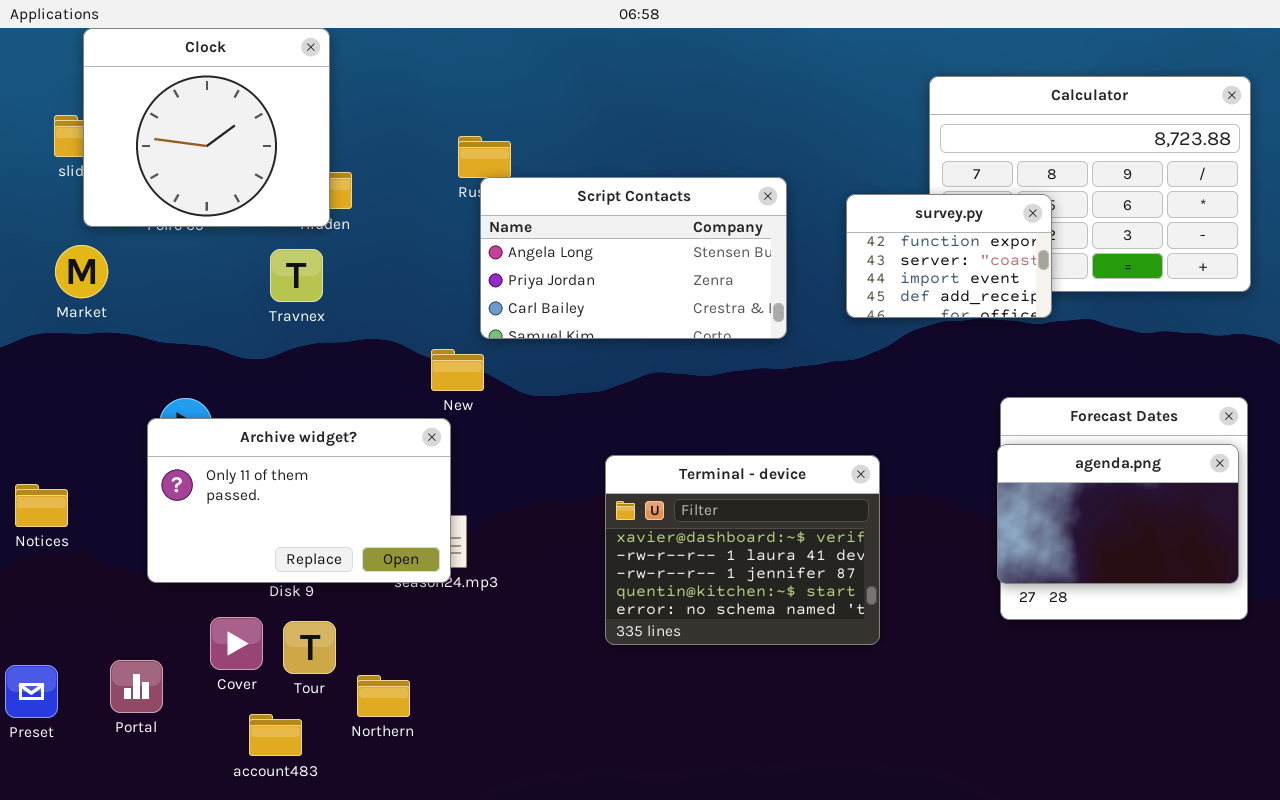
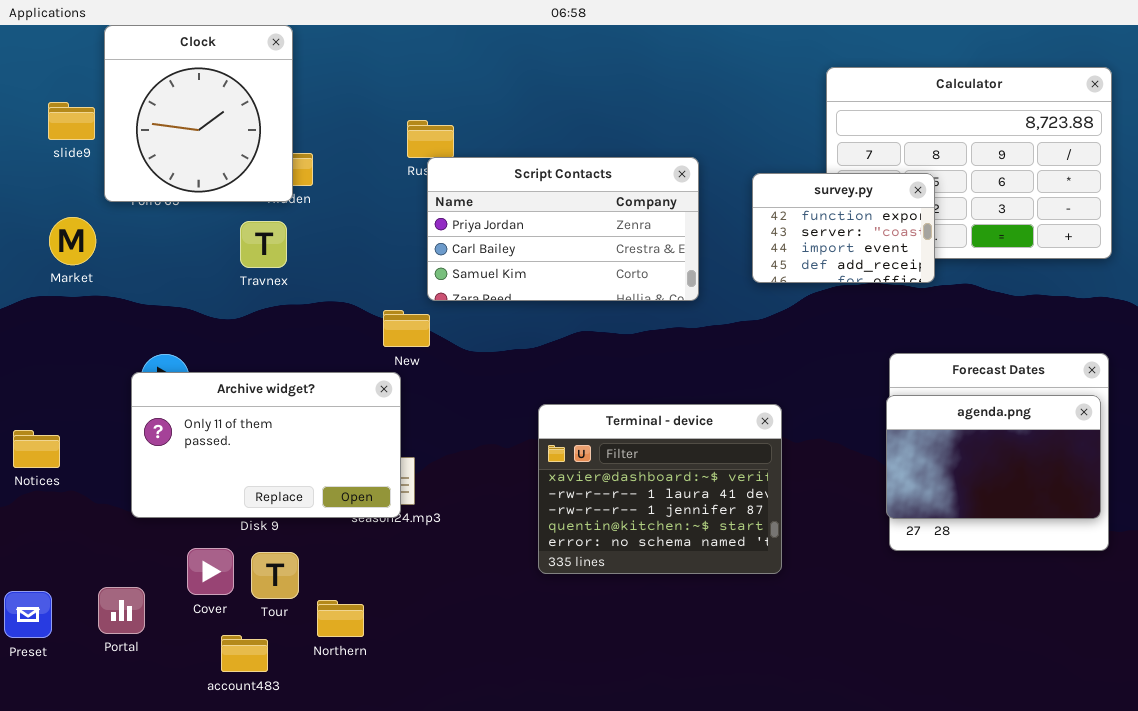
Clock: [83,28,330,227] -> [104,25,293,202], resized
Script Contacts: [480,177,787,339] -> [427,157,699,301], scrolled down 1 row

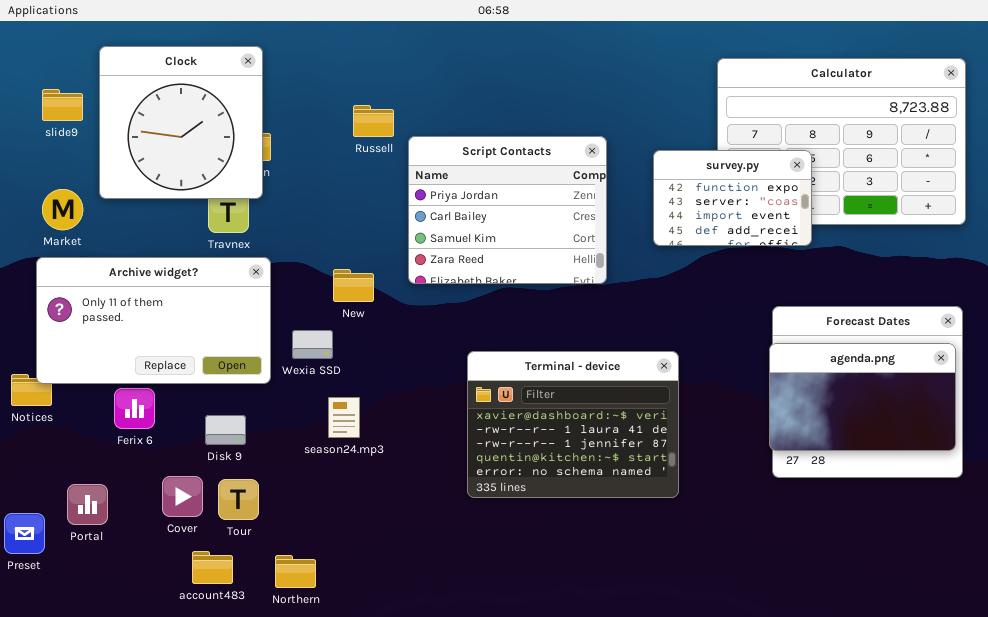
Clock: [104,25,293,202] -> [99,46,263,199], moved
Script Contacts: [427,157,699,301] -> [408,136,607,284], resized
Archive widget?: [131,372,401,518] -> [36,257,271,384], moved
Portal: [98,587,145,634] -> [67,484,108,525], moved
Northern: [317,600,364,637] -> [275,555,316,588], moved

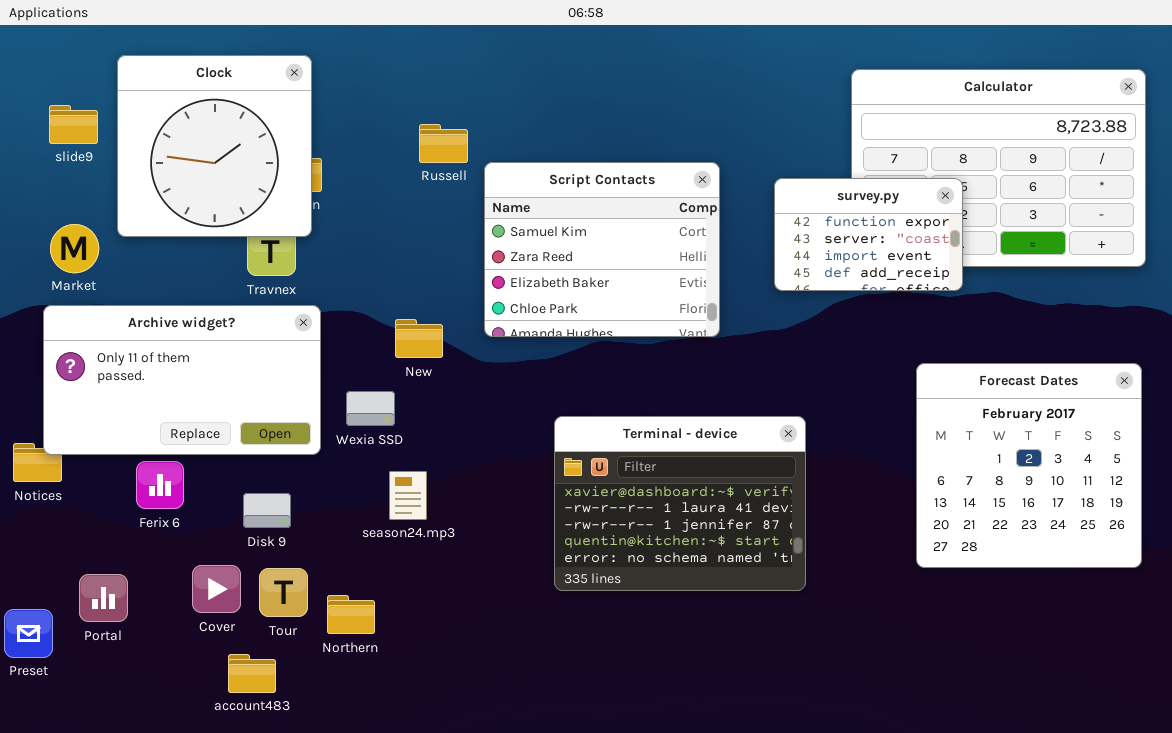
Script Contacts: [408,136,607,284] -> [484,162,720,337], scrolled down 2 rows
agenda.png: [769,343,956,451] -> none, closed
Northern: [275,555,316,588] -> [327,595,375,634], moved

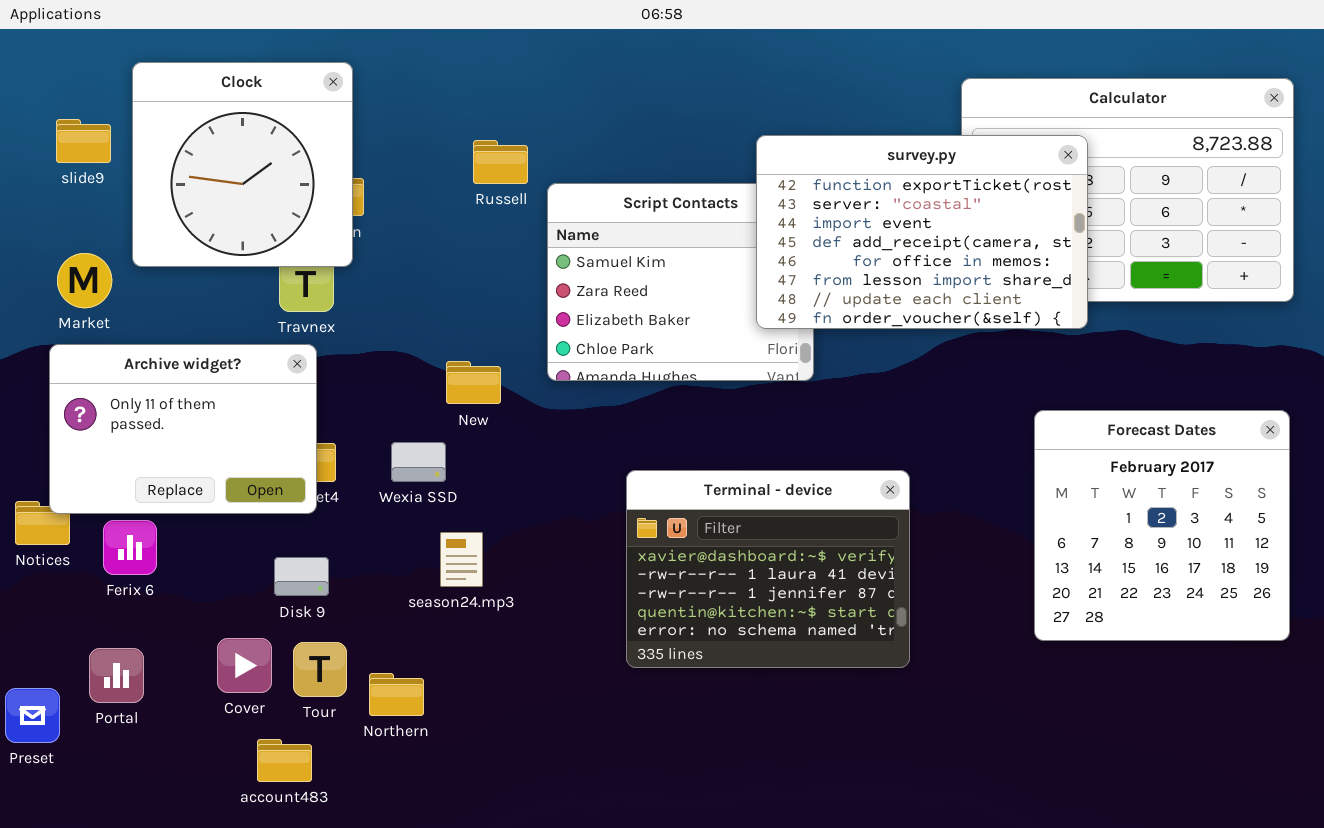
survey.py: [774,178,963,291] -> [756,135,1088,329], resized
Archive widget?: [43,305,321,455] -> [49,344,317,514], resized
Ferix 6: [136,461,184,509] -> [103,520,157,575], moved

